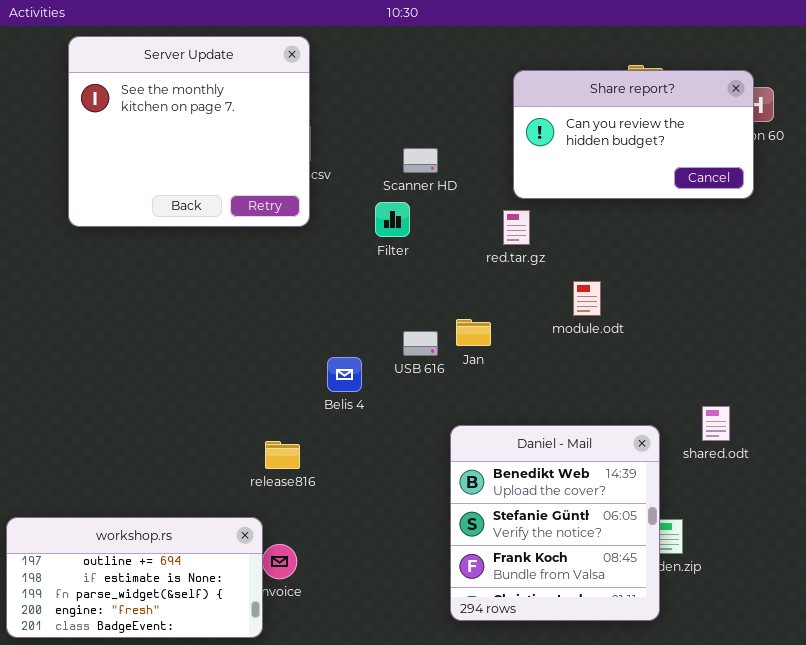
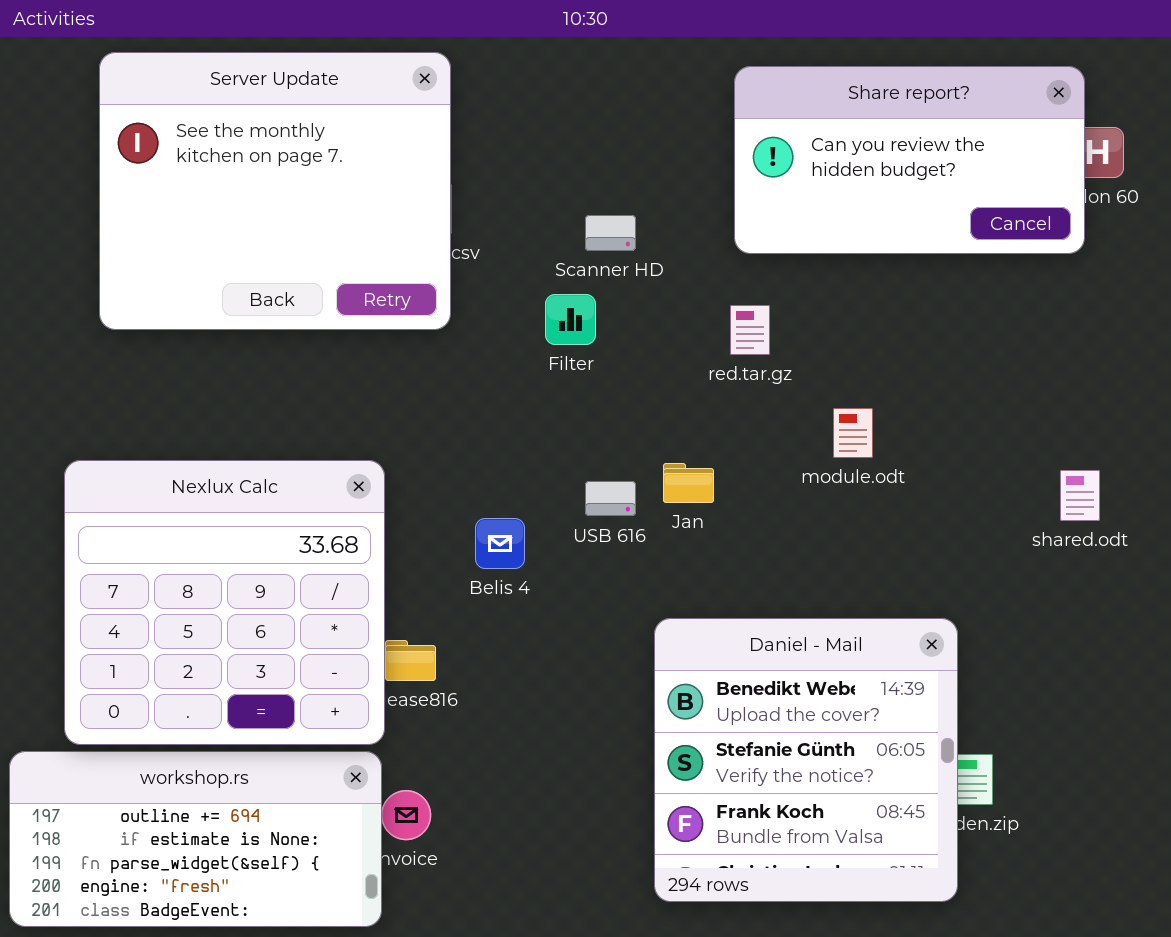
Share report?: [513,70,754,199] -> [734,66,1085,254], moved
Nexlux Calc: none -> [64,460,385,745], opened
shared.odt: [702,406,730,441] -> [1060,470,1100,521], moved

